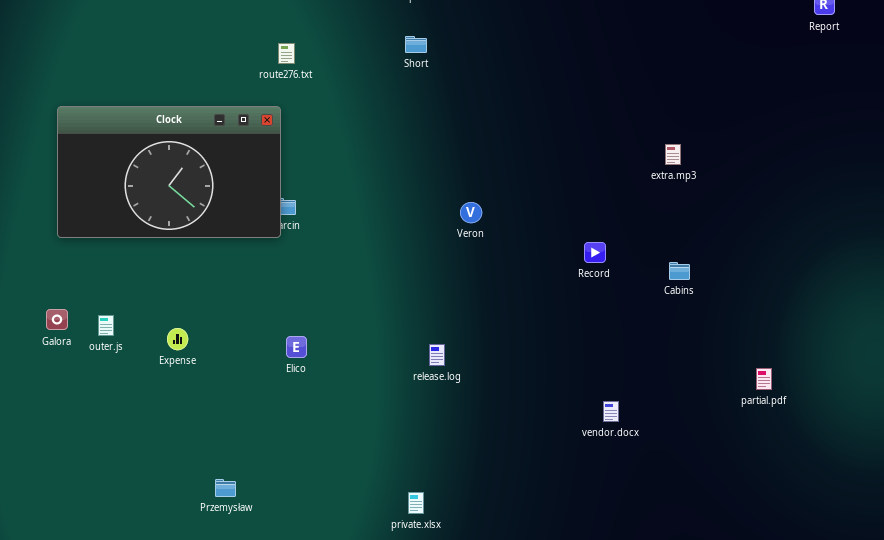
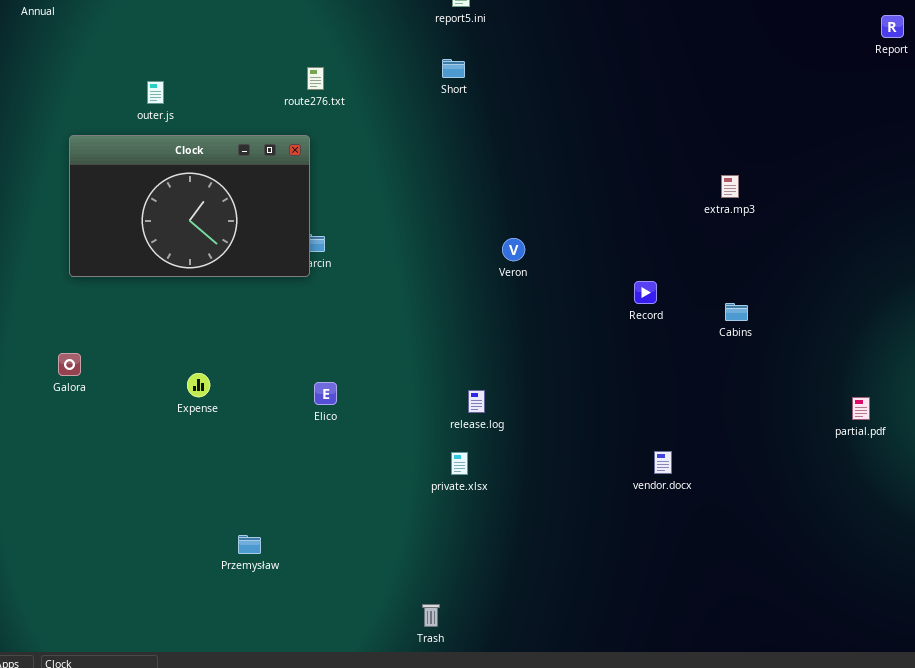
outer.js: [98,315,114,336] -> [147,81,164,104], moved
partial.pdf: [756,368,772,390] -> [852,397,870,420], moved
private.xlsx: [408,492,424,514] -> [451,452,468,475], moved

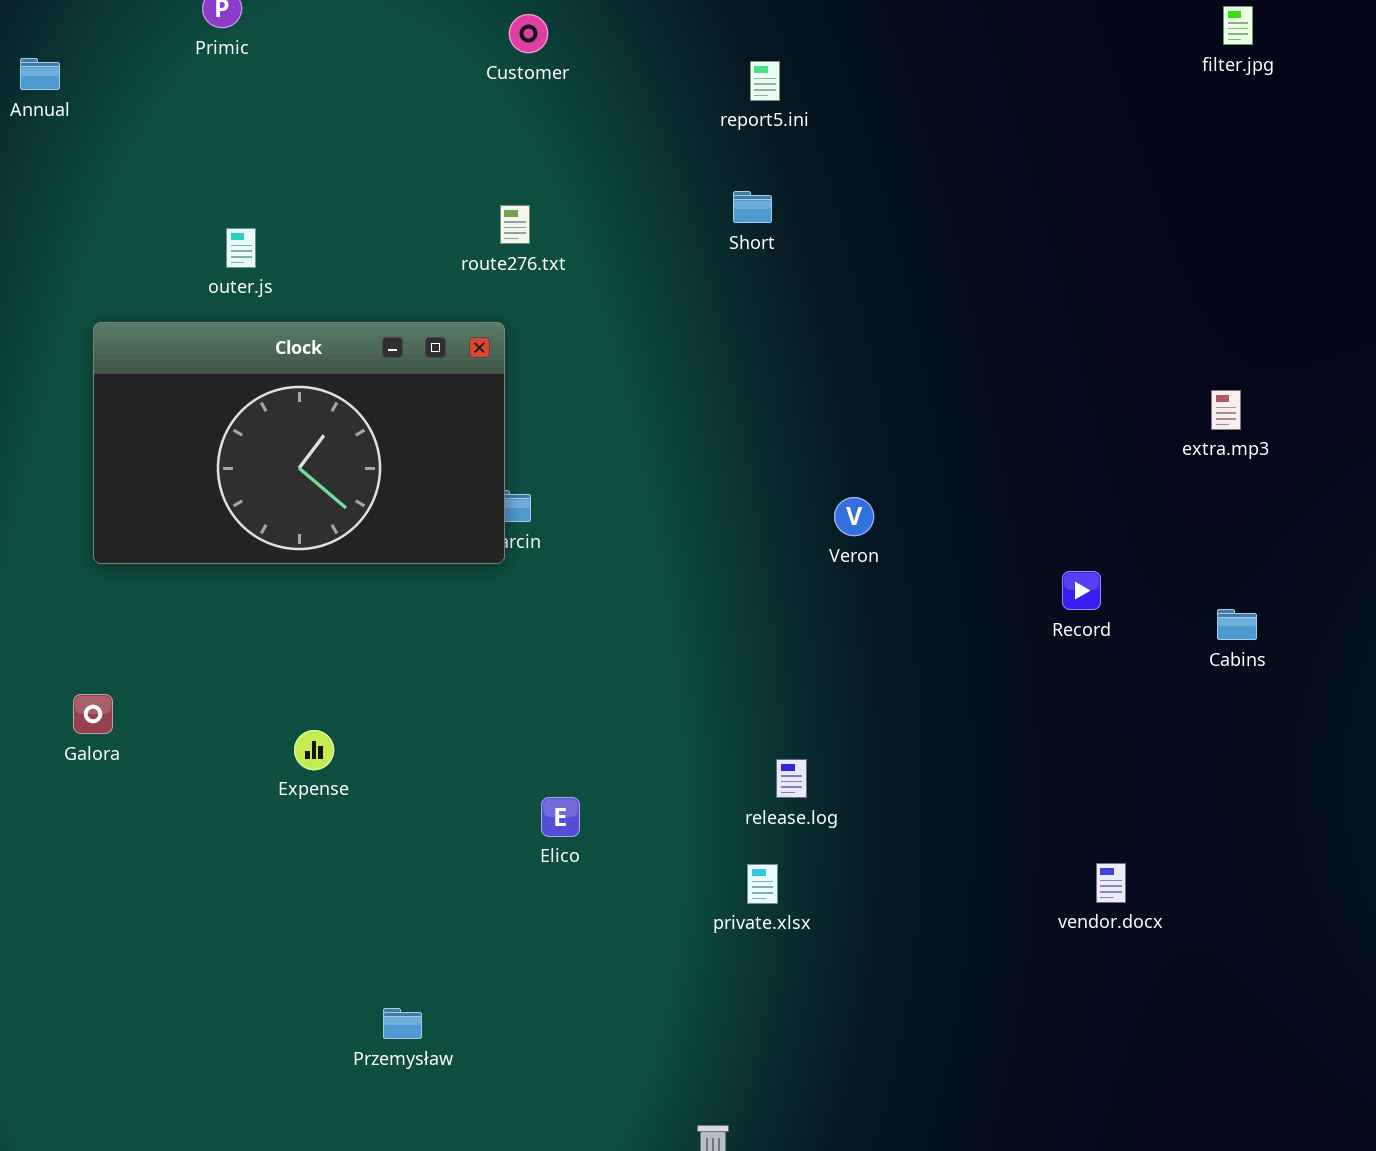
Elico: [314,382,337,405] -> [541,797,580,837], moved

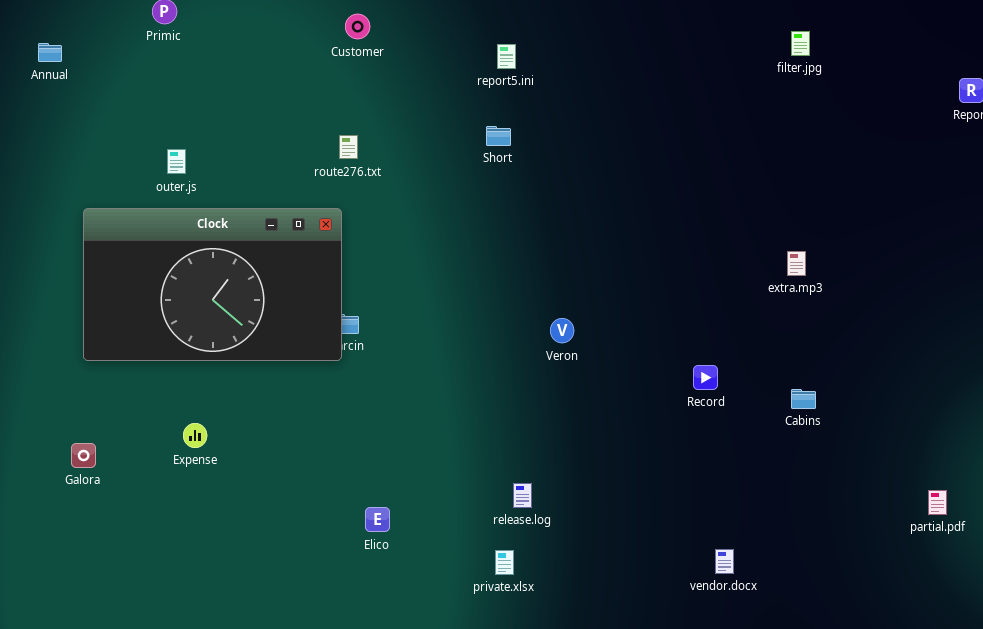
filter.jpg: [1223,6,1253,45] -> [791,31,810,56], moved
Expense: [294,730,334,770] -> [183,423,207,448], moved

